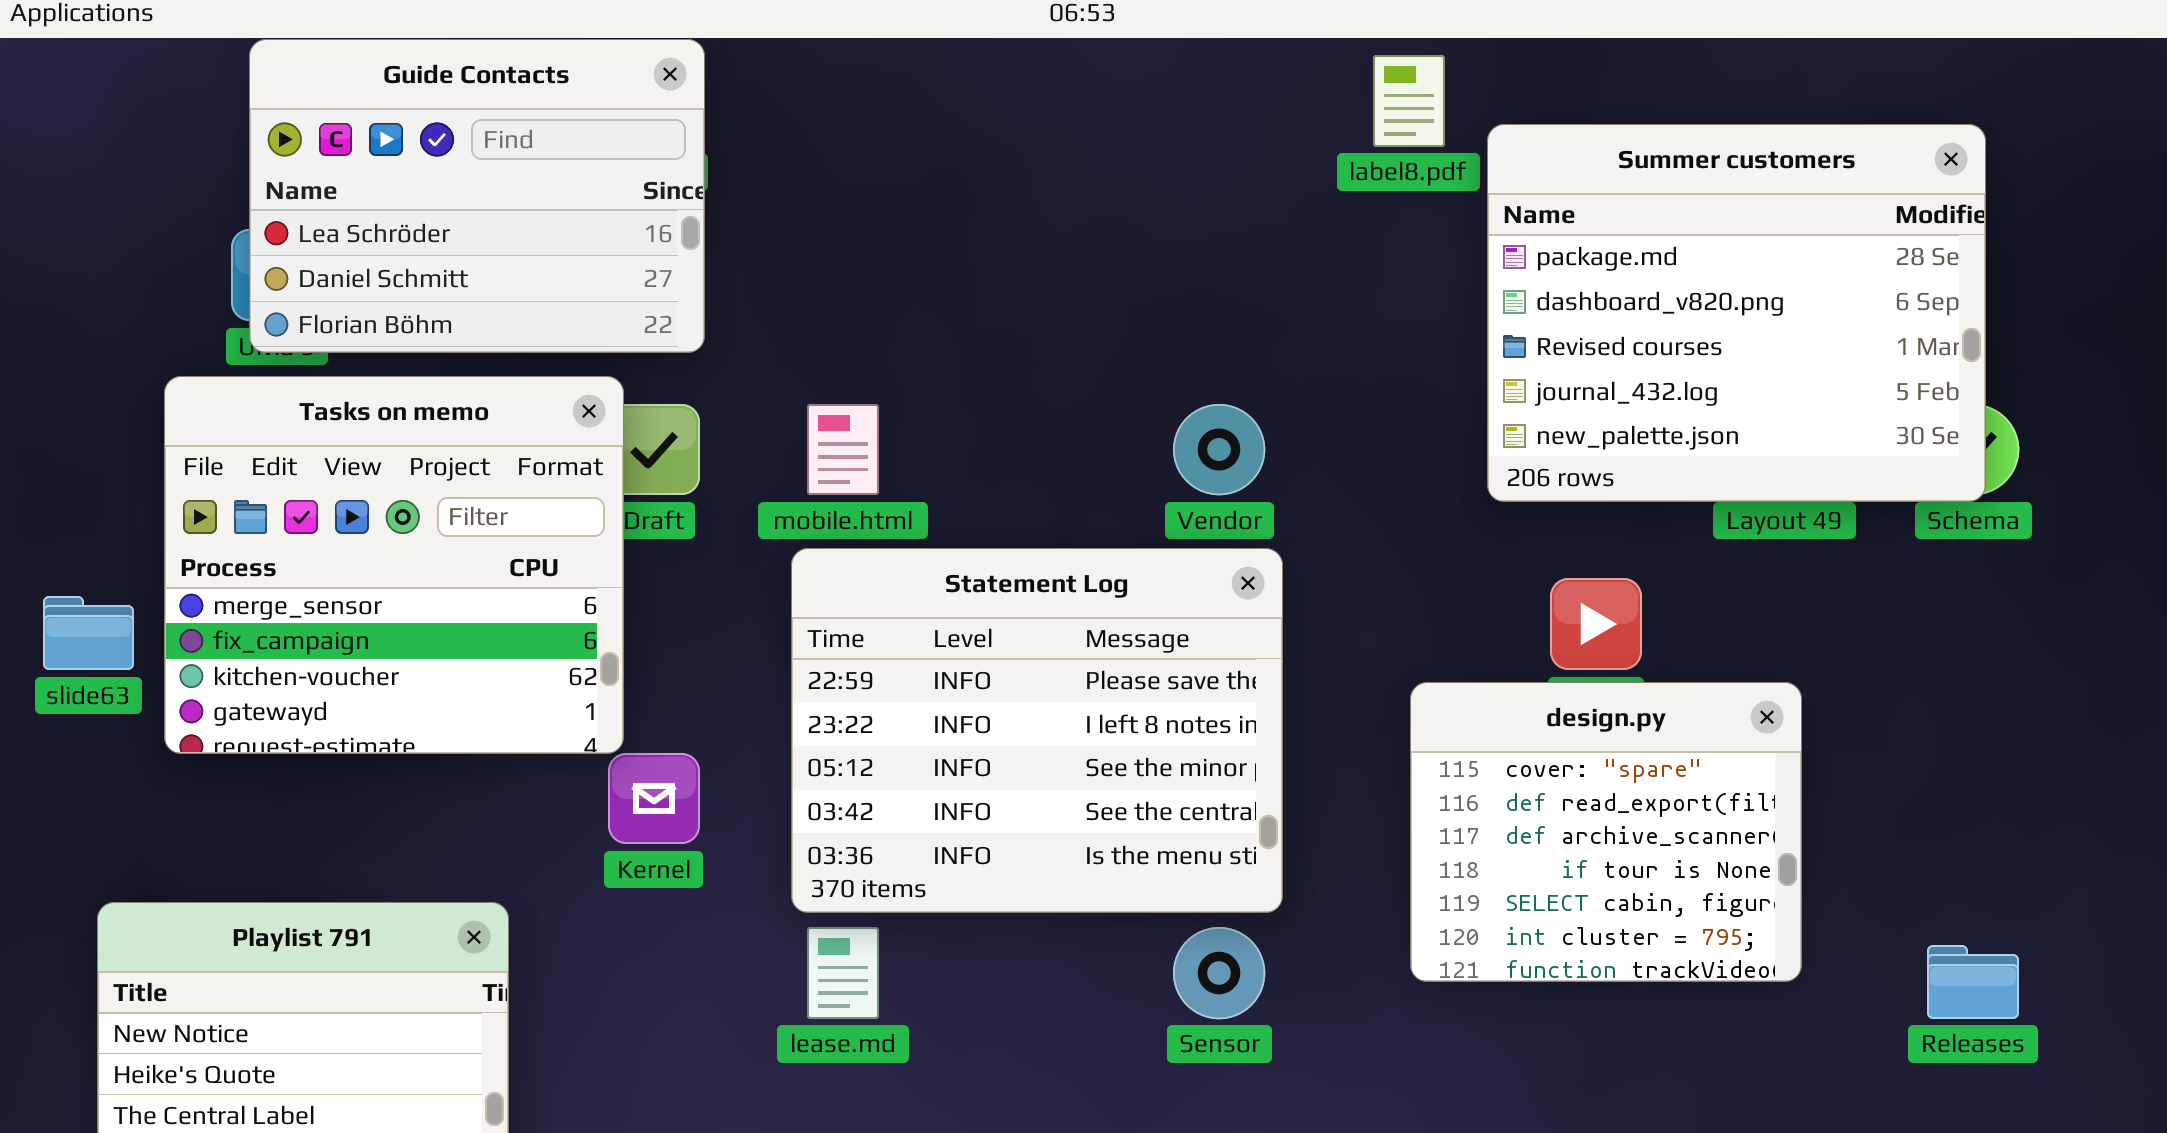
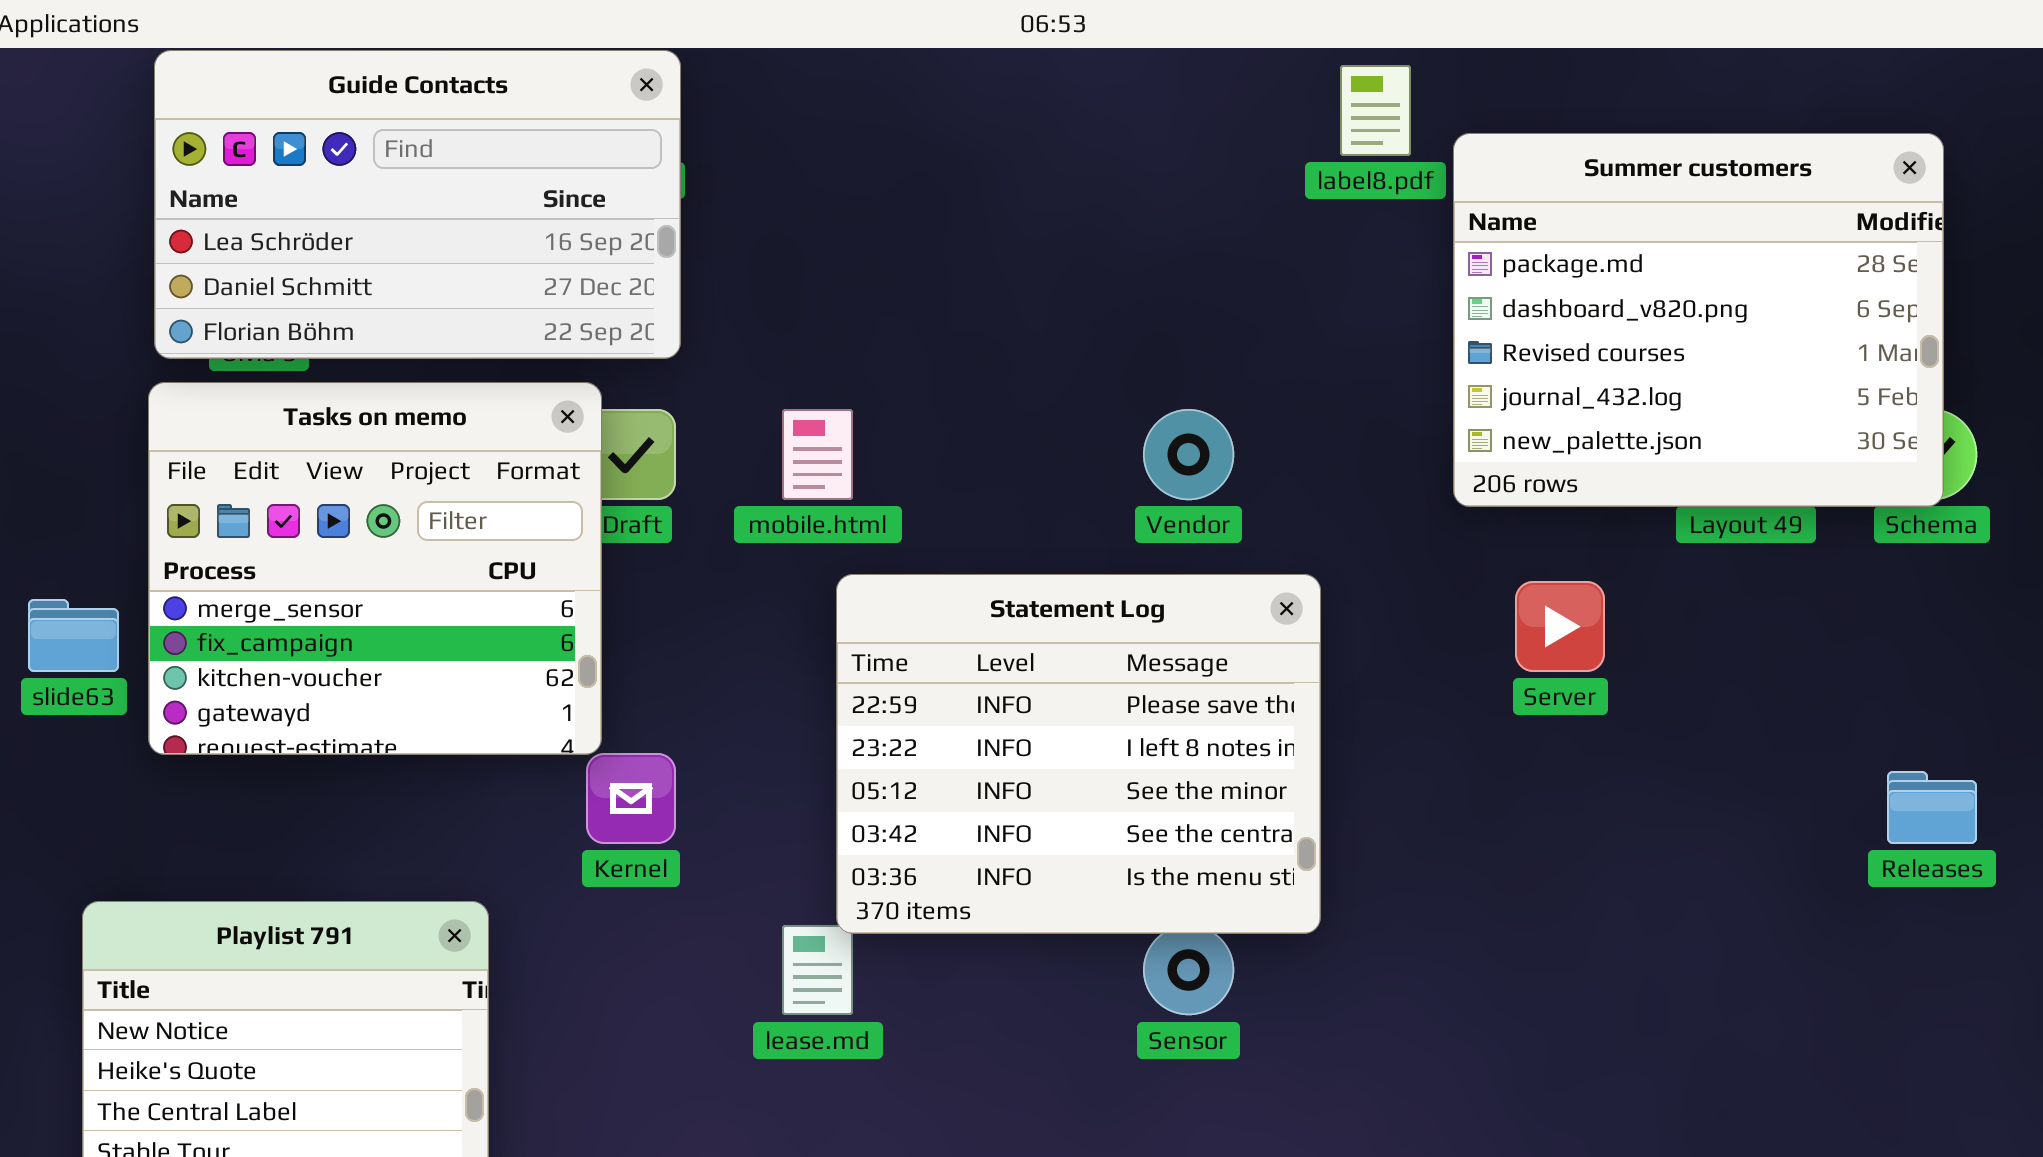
Guide Contacts: [249,39,705,353] -> [154,50,681,359], resized
Statement Log: [791,548,1283,913] -> [836,574,1321,934], moved
design.py: [1410,682,1802,982] -> none, closed
Releases: [1927,945,2019,1019] -> [1887,771,1977,844], moved

